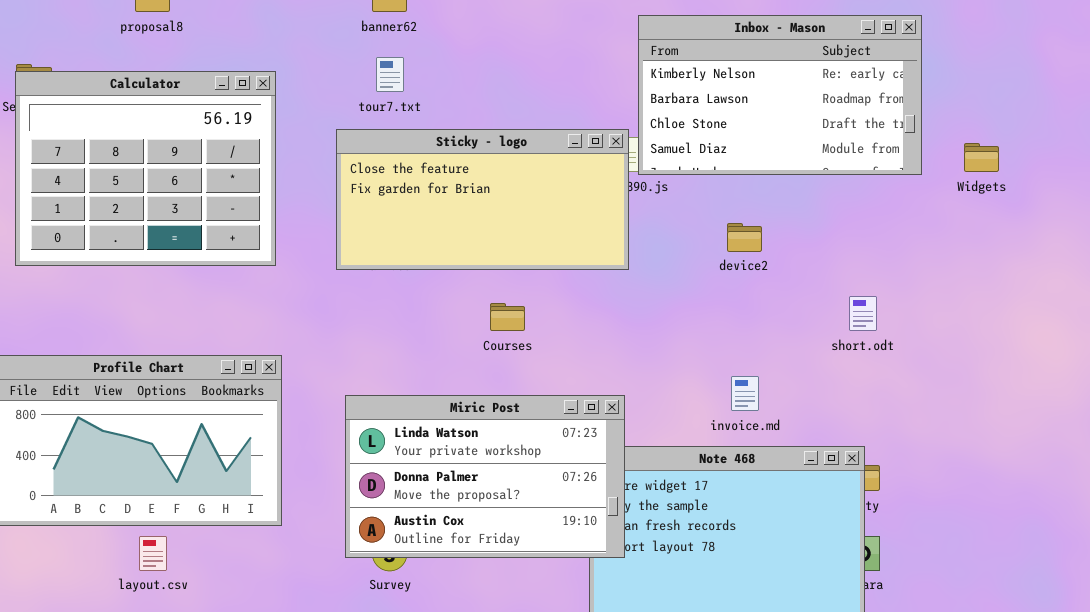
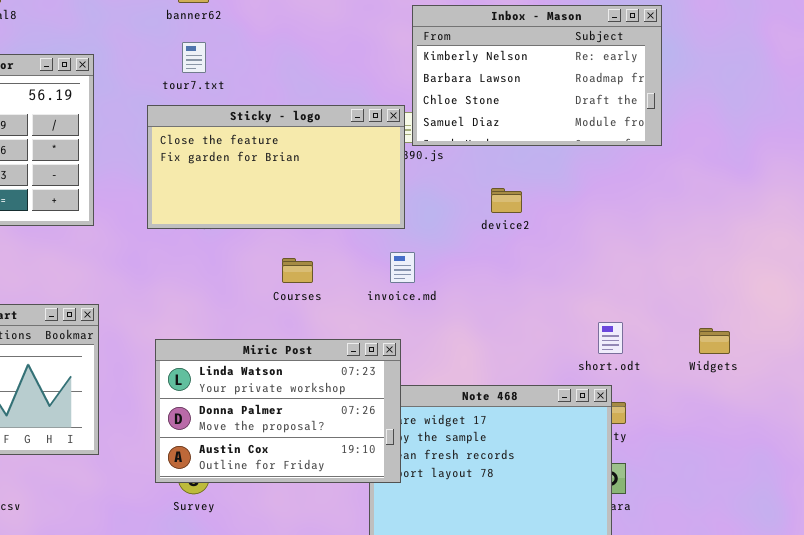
Widgets: [964,143,999,172] -> [699,328,730,354], moved
short.odt: [849,296,877,331] -> [598,322,623,354], moved
invoice.md: [731,376,759,411] -> [390,252,415,283], moved

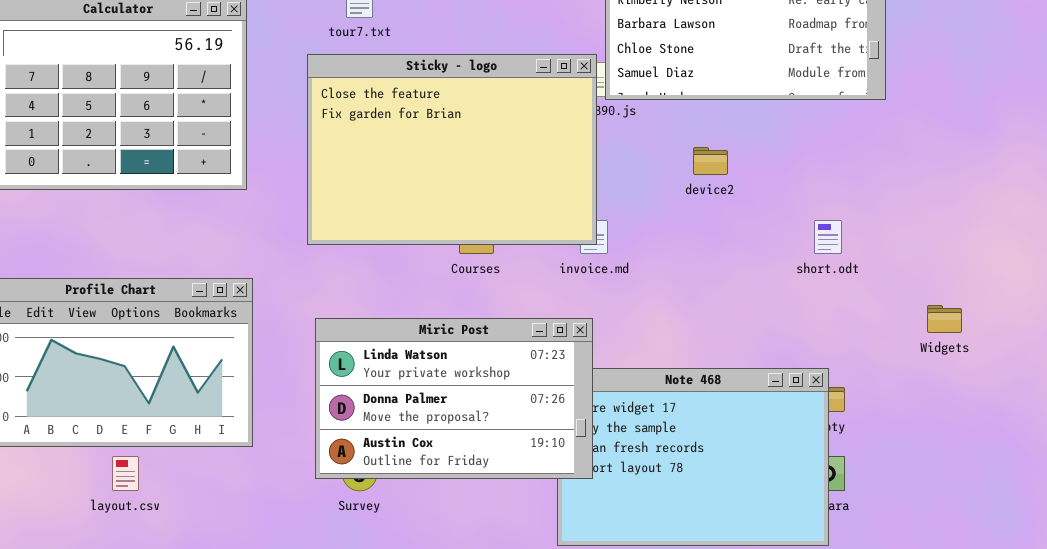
Sticky - logo: [147,105,405,229] -> [307,54,597,245], resized
short.odt: [598,322,623,354] -> [814,220,842,254], moved

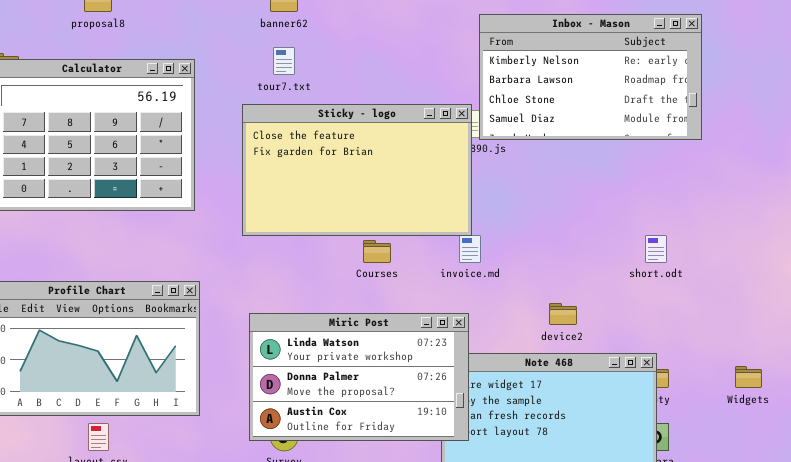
Sticky - logo: [307,54,597,245] -> [242,104,472,236], resized
device2: [693,147,728,175] -> [549,303,577,325], moved
Widgets: [927,305,962,333] -> [735,366,762,388], moved

